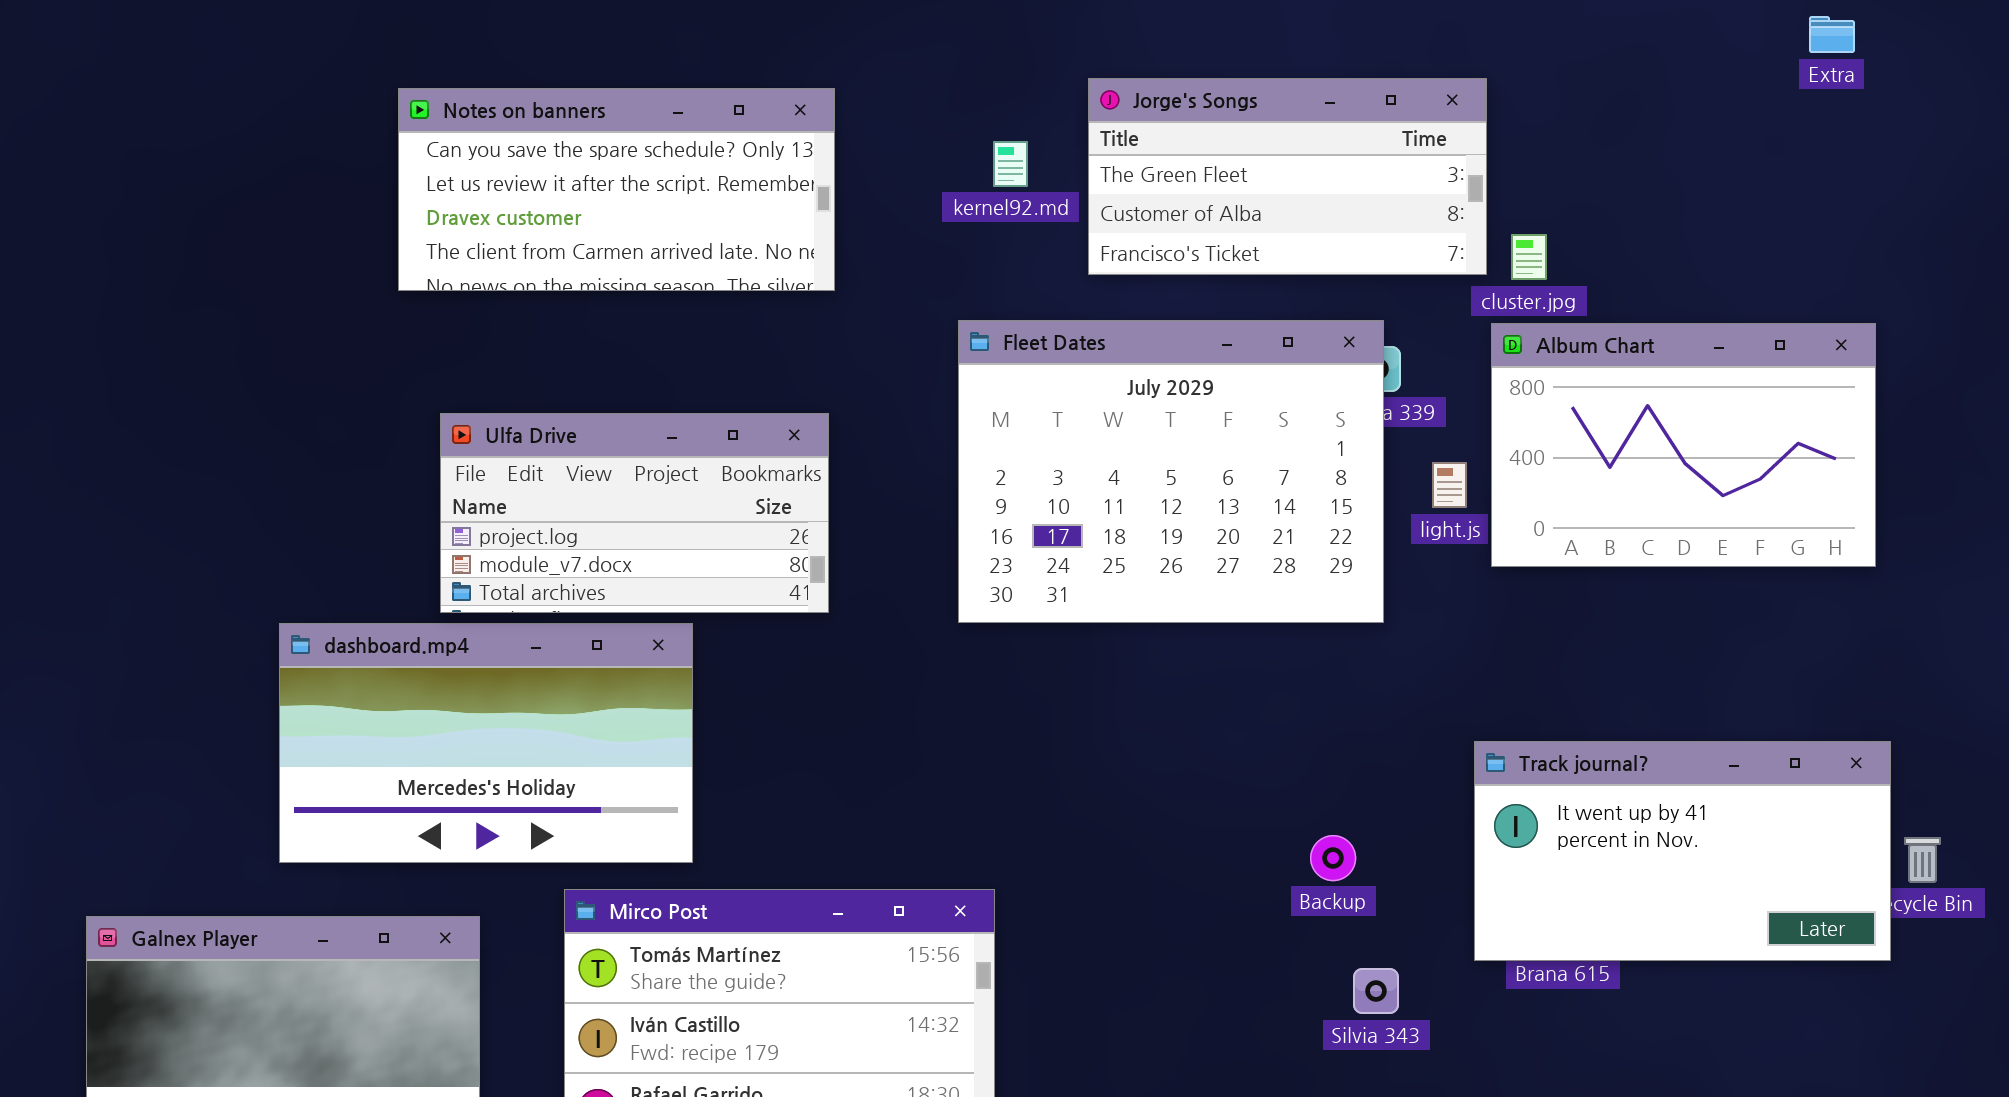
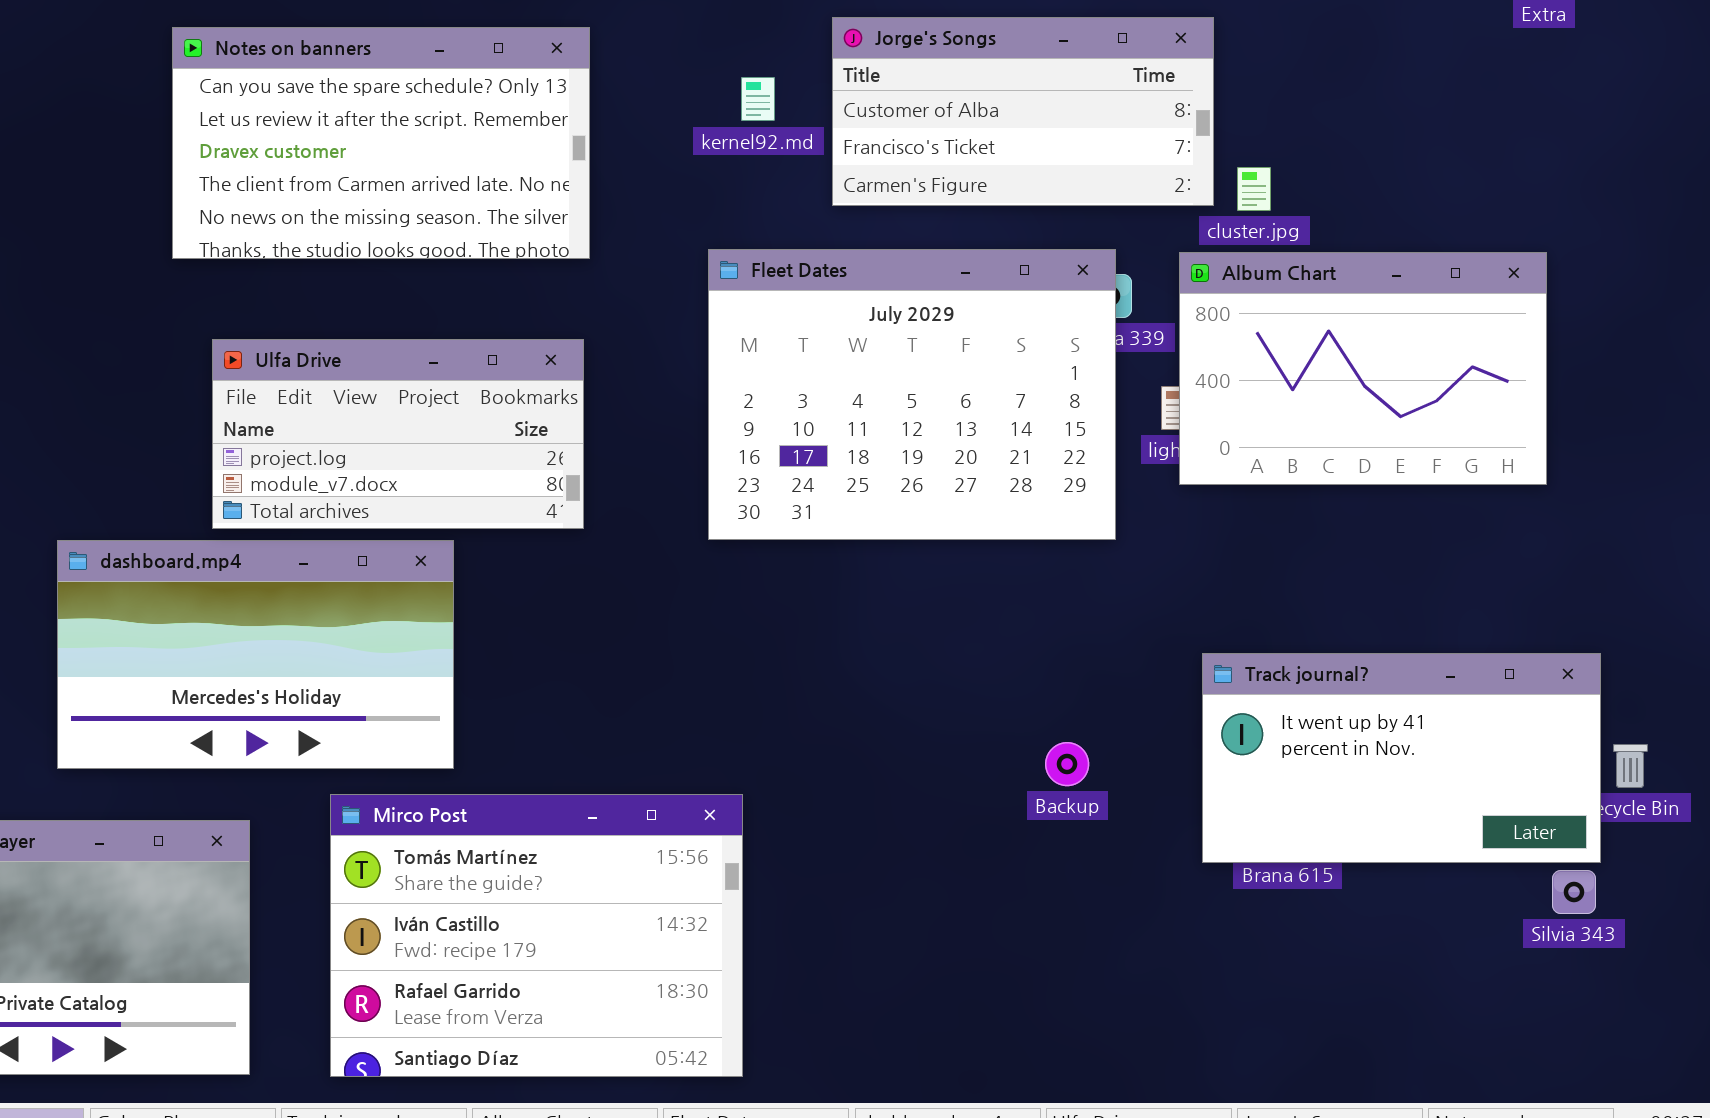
Jorge's Songs: [1088,78,1487,275] -> [832,17,1214,206], scrolled down 1 row
Notes on banners: [398,88,835,291] -> [172,27,590,259], resized
Album Chart: [1491,323,1876,567] -> [1179,252,1547,485], moved
Silvia 343: [1353,968,1399,1014] -> [1552,870,1596,914], moved

